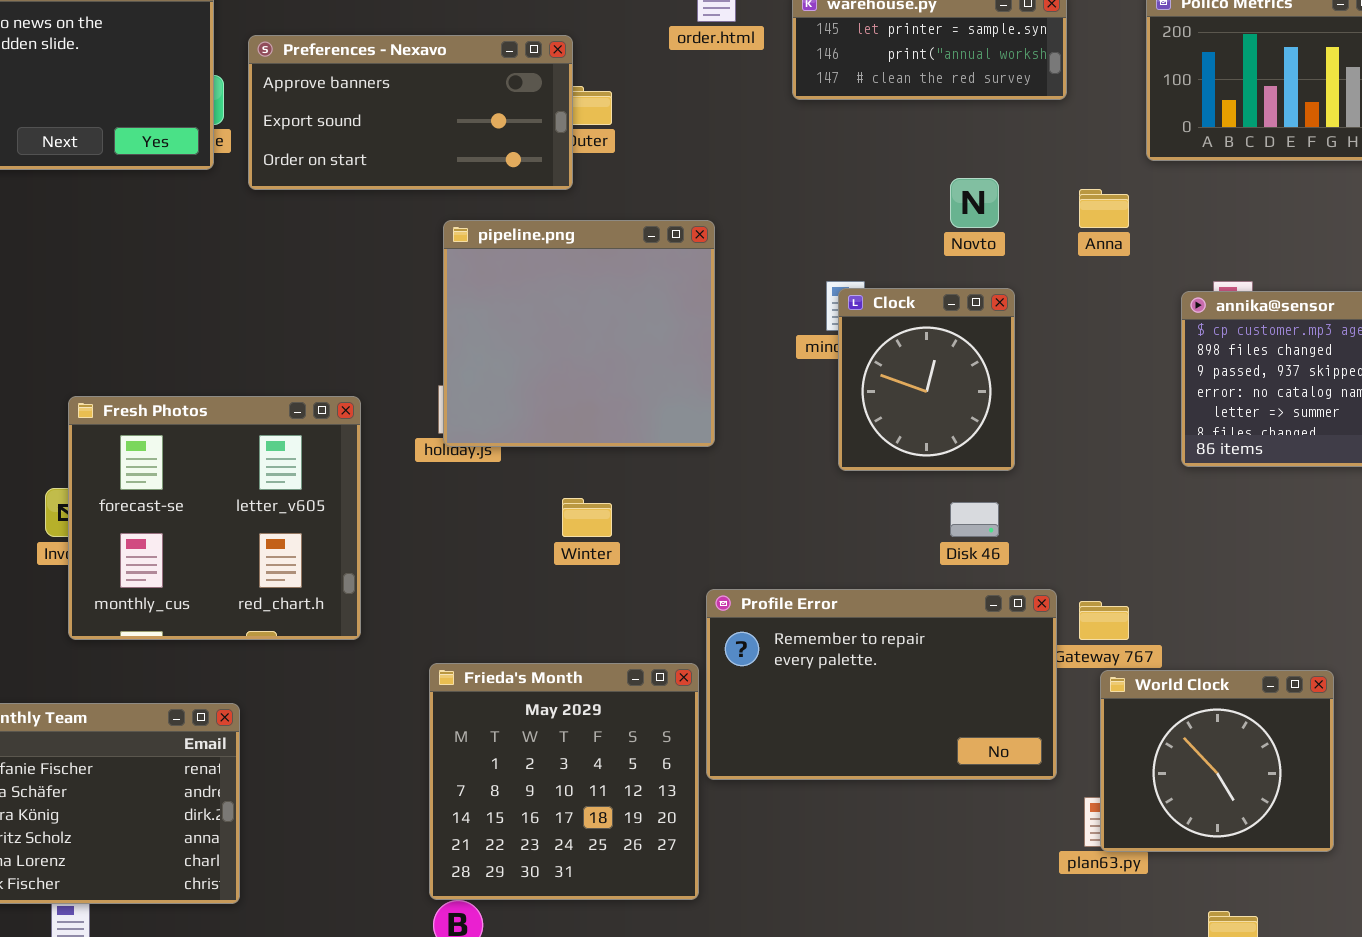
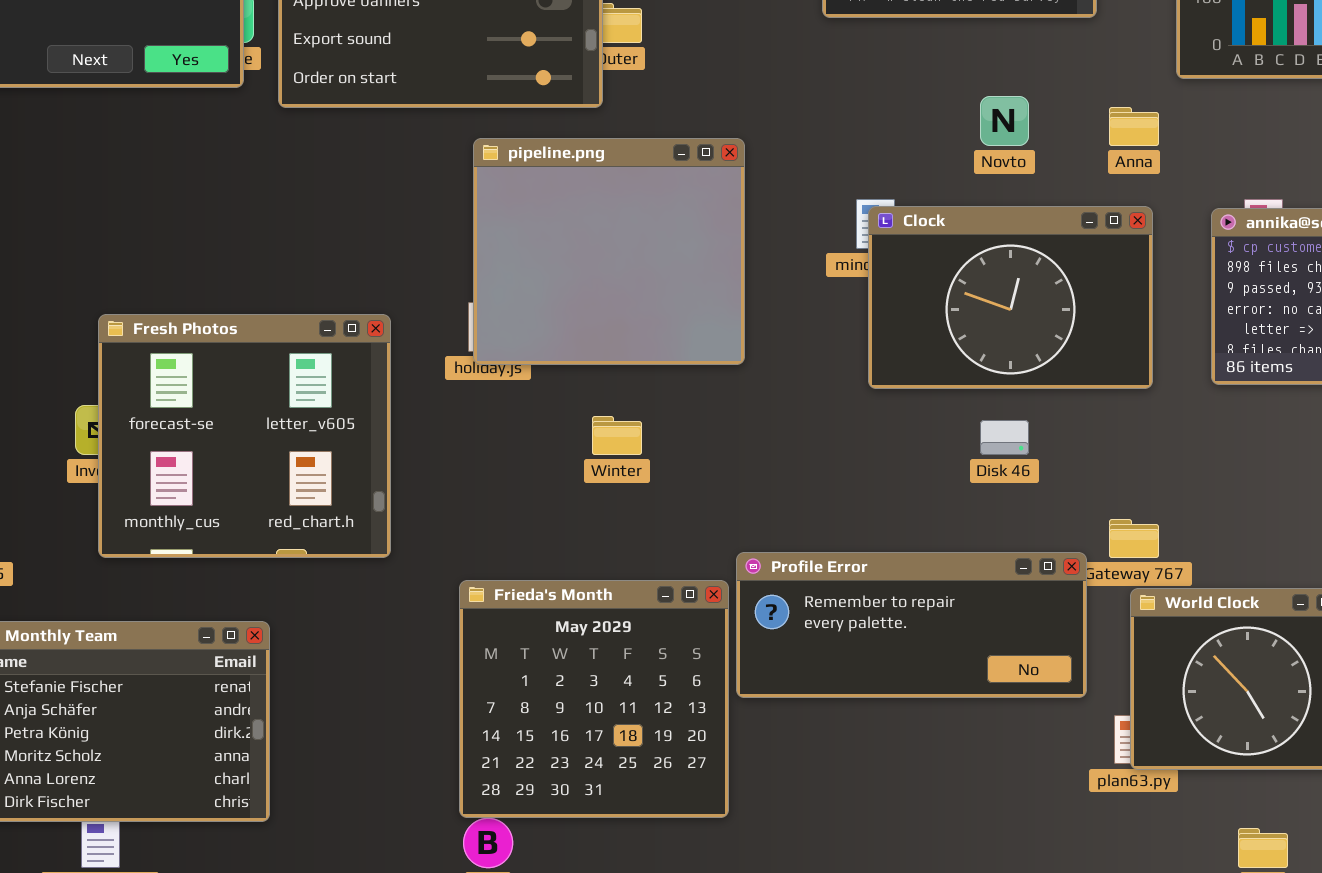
Clock: [838,288,1015,471] -> [868,206,1153,389], resized
Profile Error: [706,589,1057,780] -> [736,552,1087,698], resized

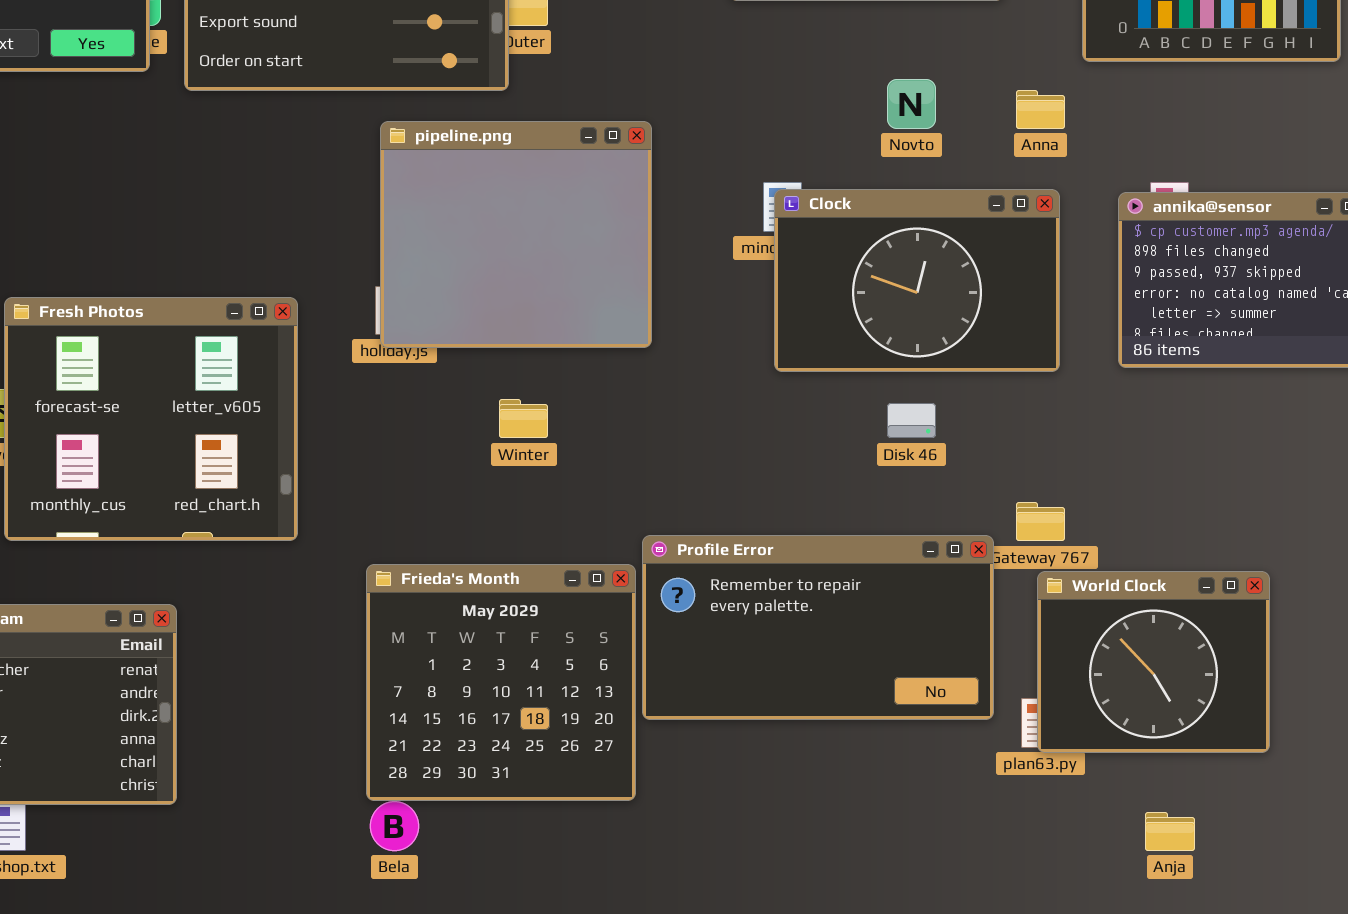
Profile Error: [736,552,1087,698] -> [642,535,994,720], resized

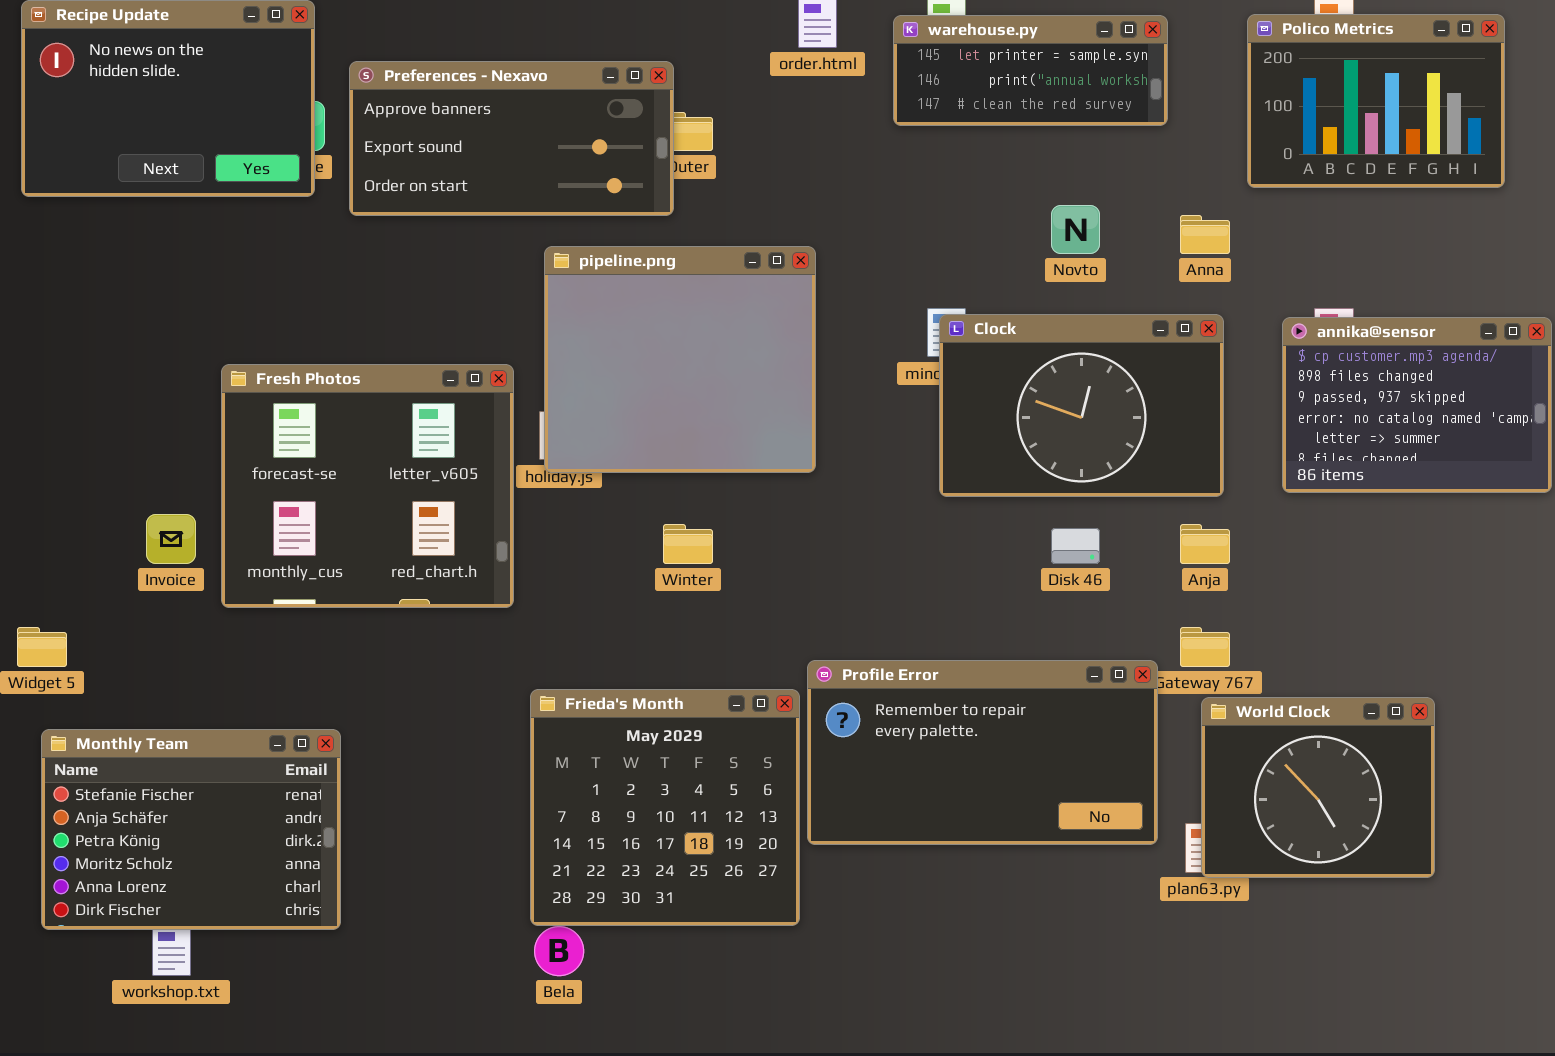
Fresh Photos: [4,297,298,541] -> [221,364,514,608], moved
Anja: [1145,812,1195,851] -> [1180,524,1230,564], moved

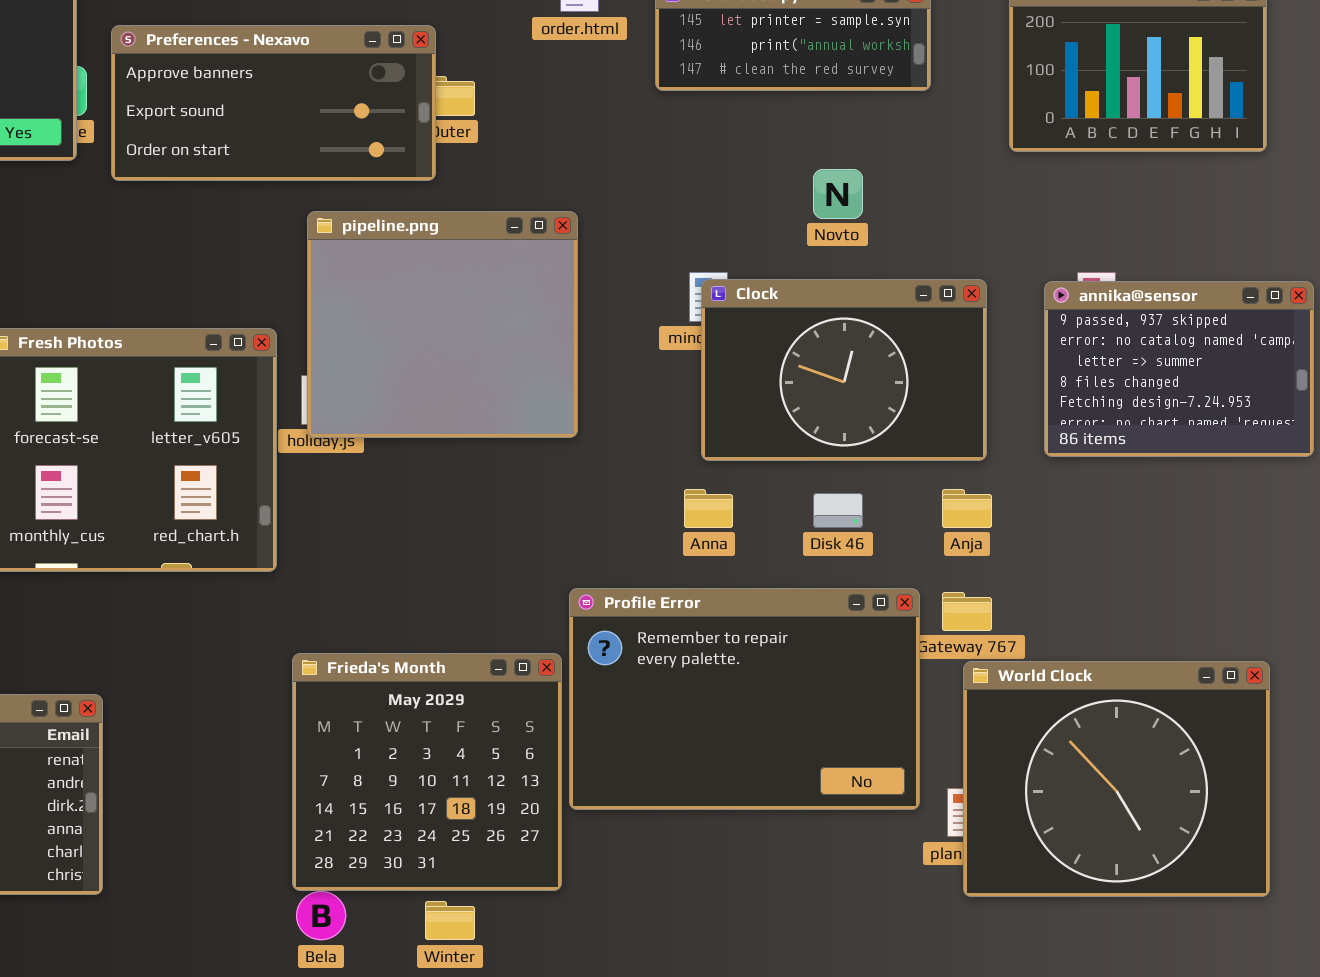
Anna: [1180,215,1230,254] -> [684,489,733,528], moved
annika@sensor: [1282,317,1552,493] -> [1044,281,1314,457], scrolled down 2 rows
Winter: [663,524,713,564] -> [425,901,475,940], moved
Profile Error: [807,660,1158,845] -> [569,588,920,810], resized
World Clock: [1201,697,1435,878] -> [963,661,1270,897], resized

